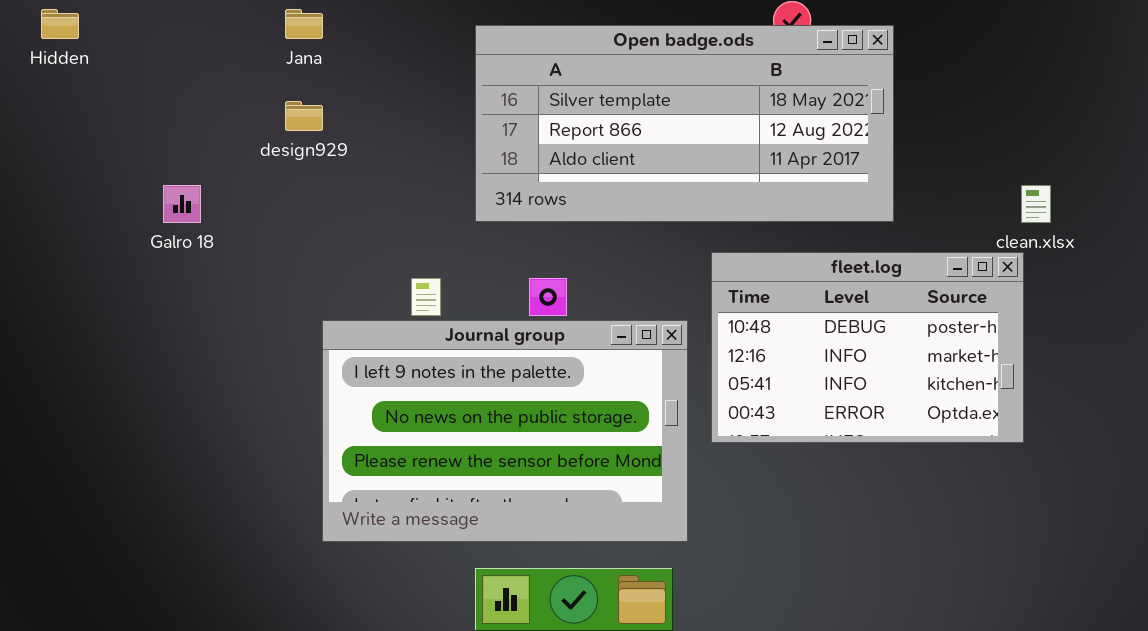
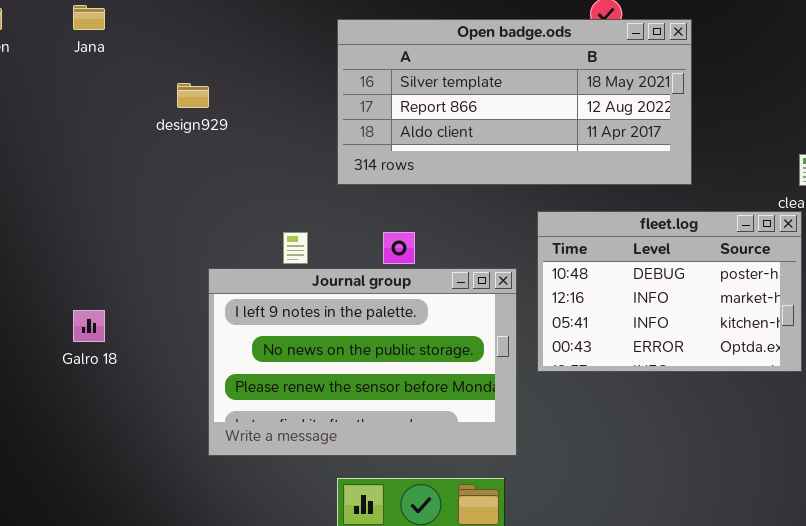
Jana: [285,9,323,39] -> [73,5,105,30], moved
Galro 18: [163,185,201,223] -> [73,310,105,342], moved

